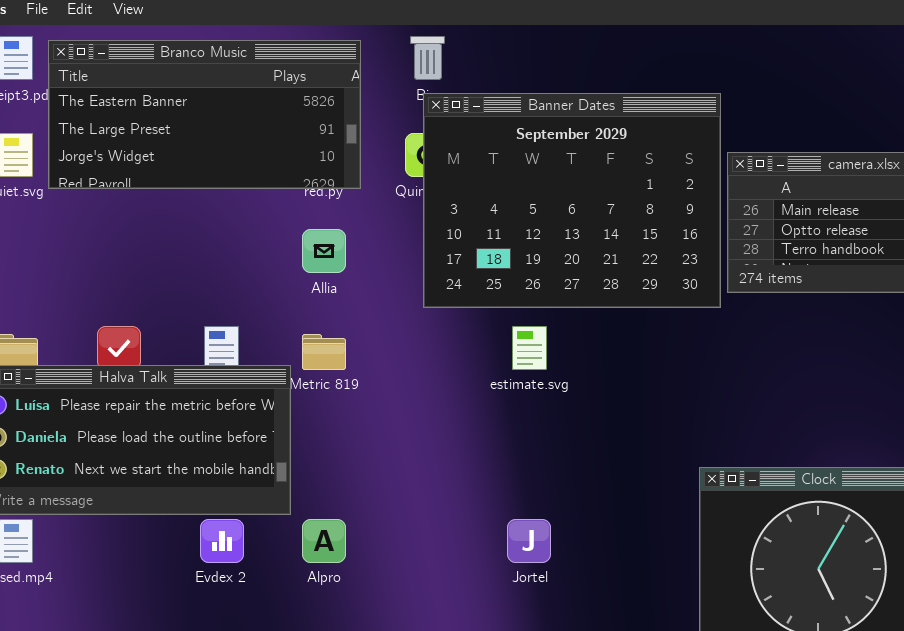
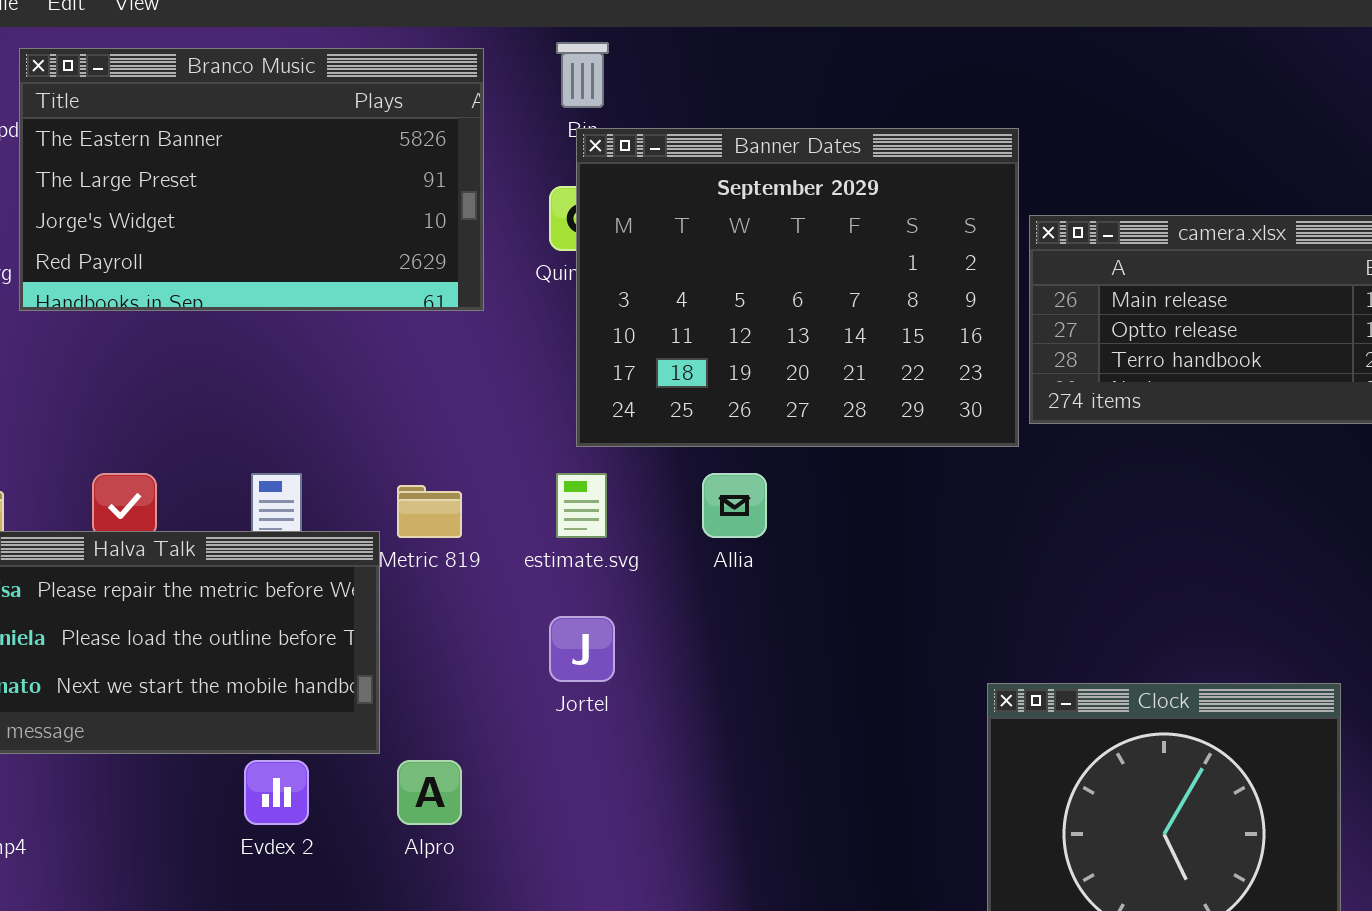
Branco Music: [48,40,361,189] -> [19,48,484,311], resized
Allia: [302,229,346,273] -> [702,473,767,538], moved
estimate.svg: [512,326,547,370] -> [556,473,607,538], moved
Jortel: [507,519,551,563] -> [549,616,615,682], moved

